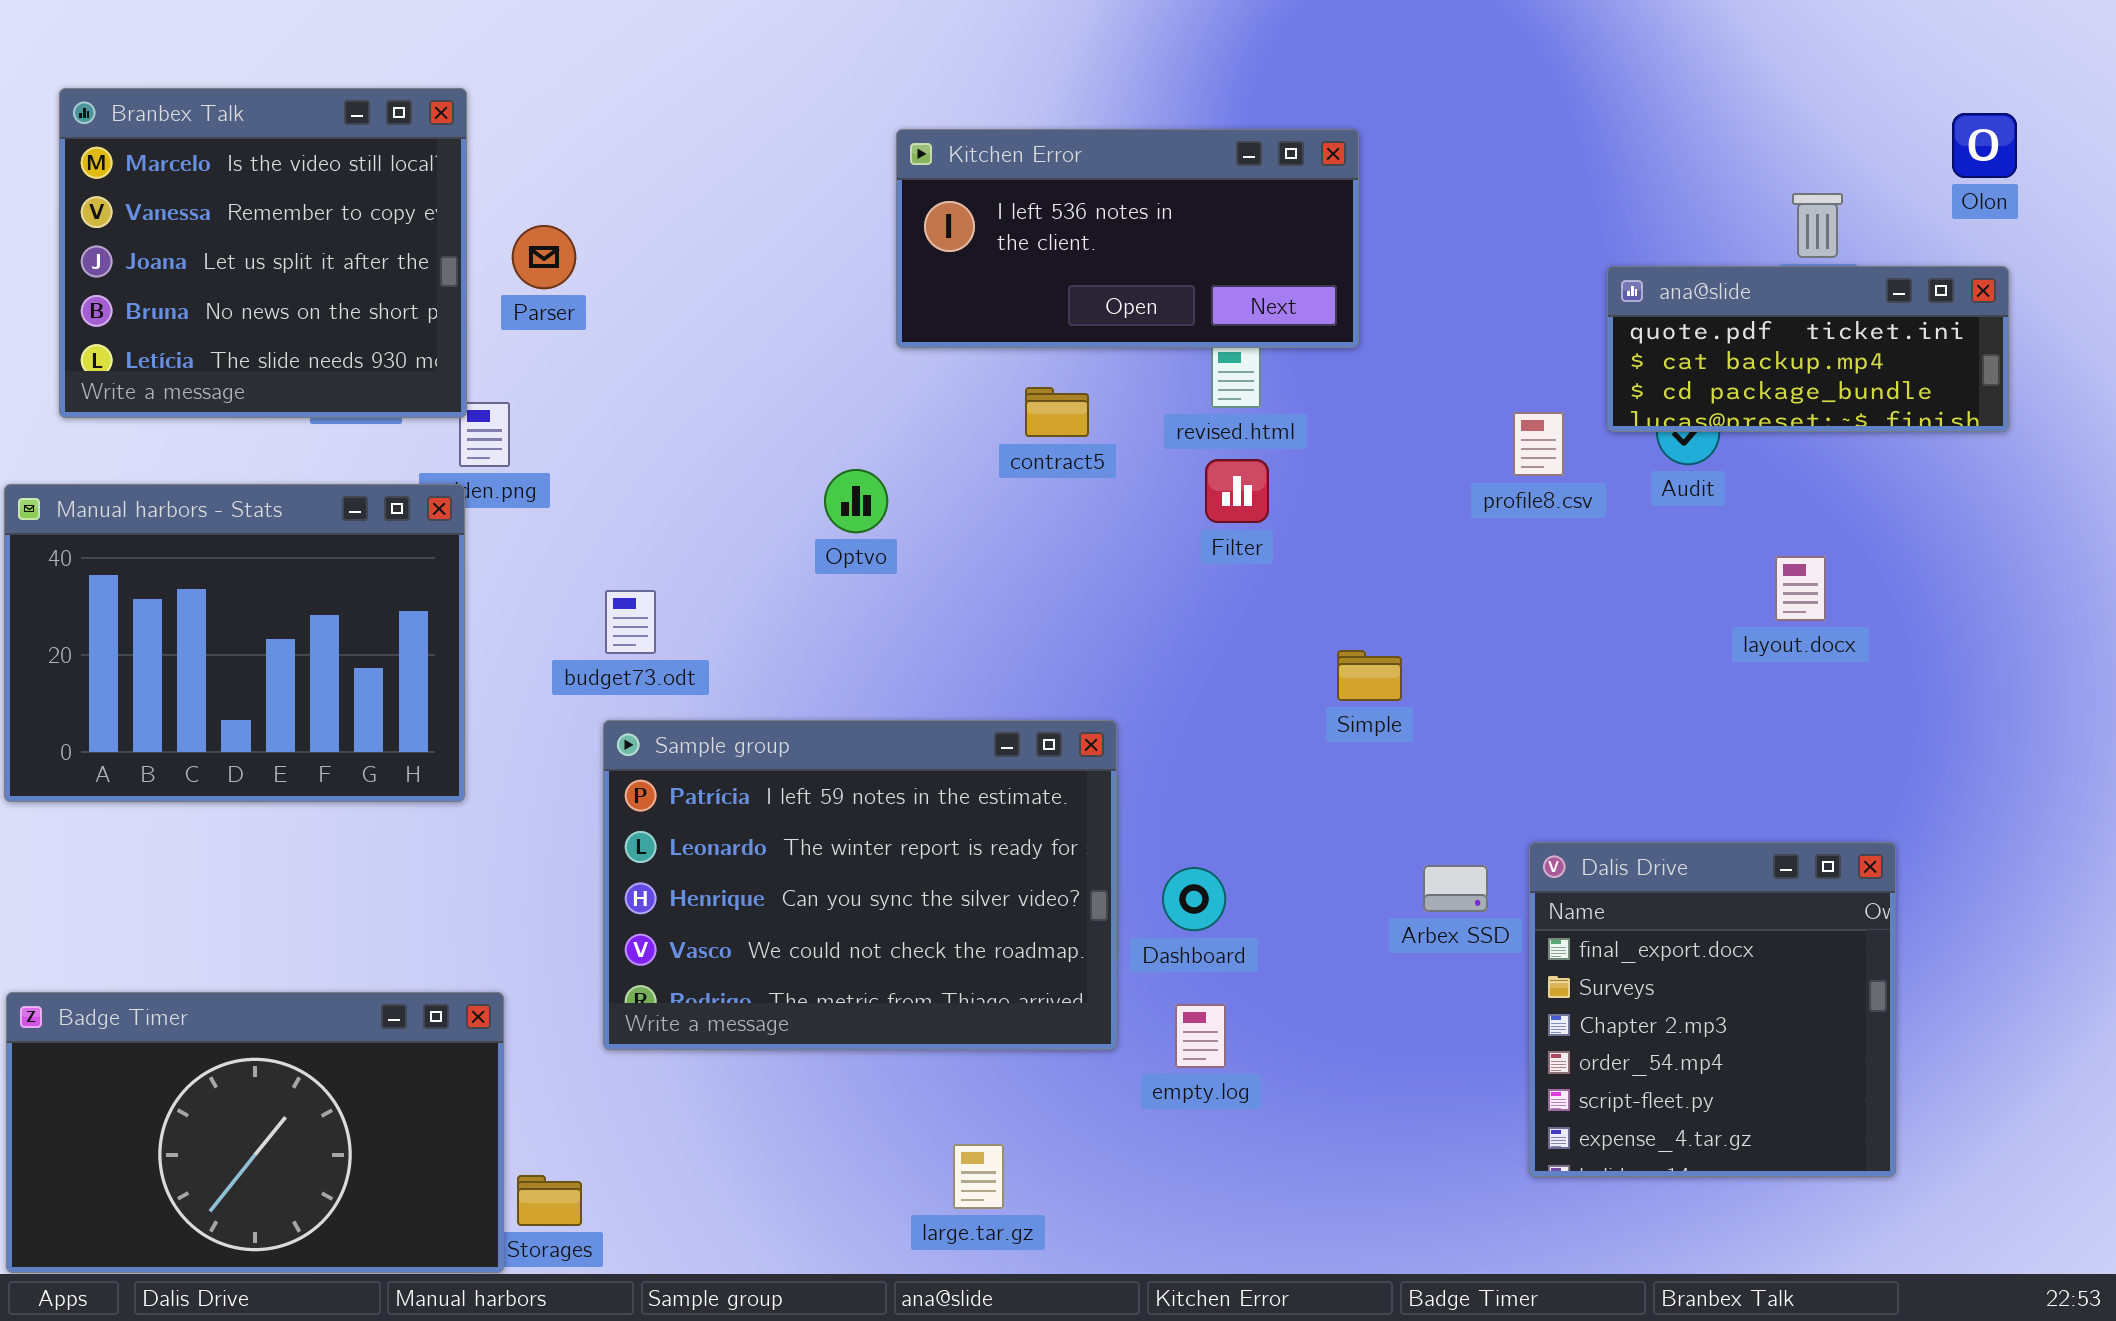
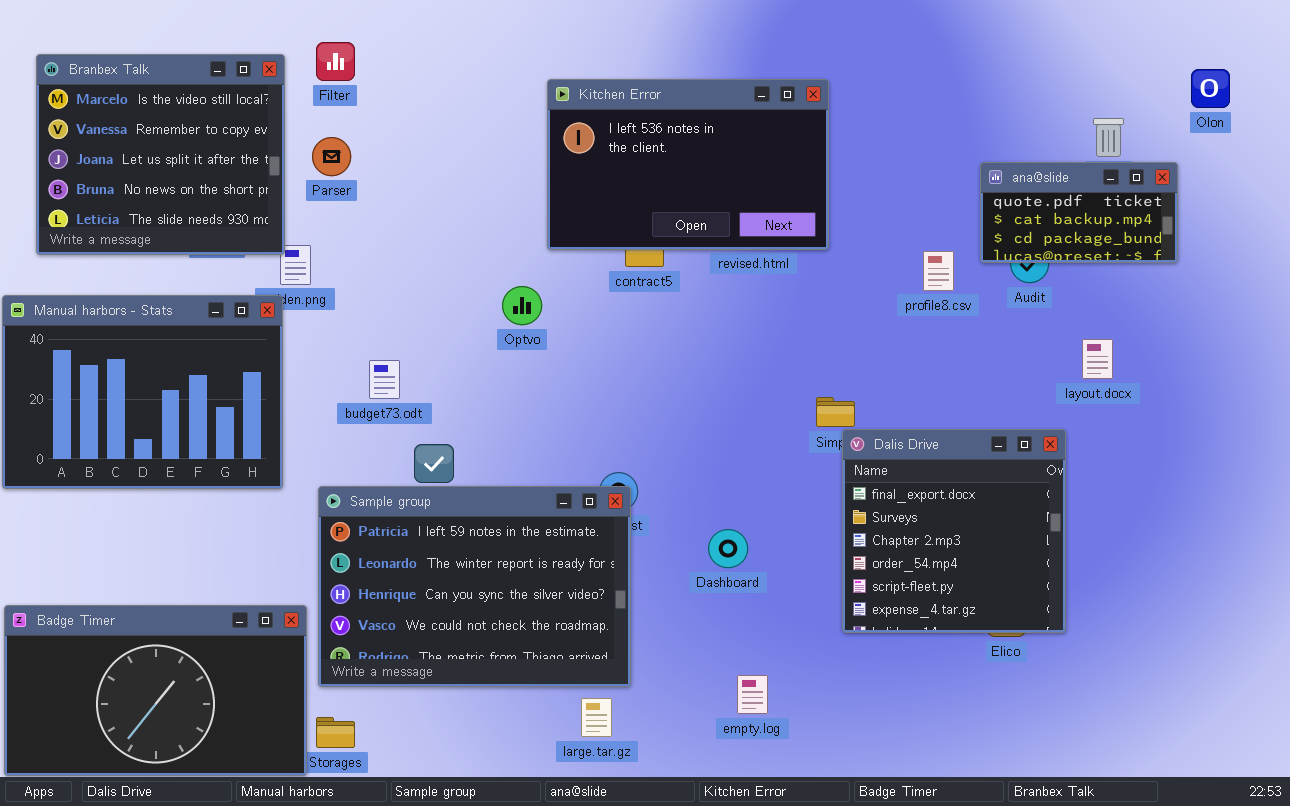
Kitchen Error: [896,129,1359,348] -> [547,79,829,250], resized
ana@slide: [1607,266,2009,432] -> [980,162,1178,263], resized
Filter: [1205,459,1269,523] -> [316,42,355,81], moved
Sample group: [603,720,1117,1050] -> [318,486,631,687], moved
Dalis Drive: [1529,842,1896,1177] -> [842,429,1066,633], moved
empty.log: [1175,1004,1226,1068] -> [737,675,768,714], moved

